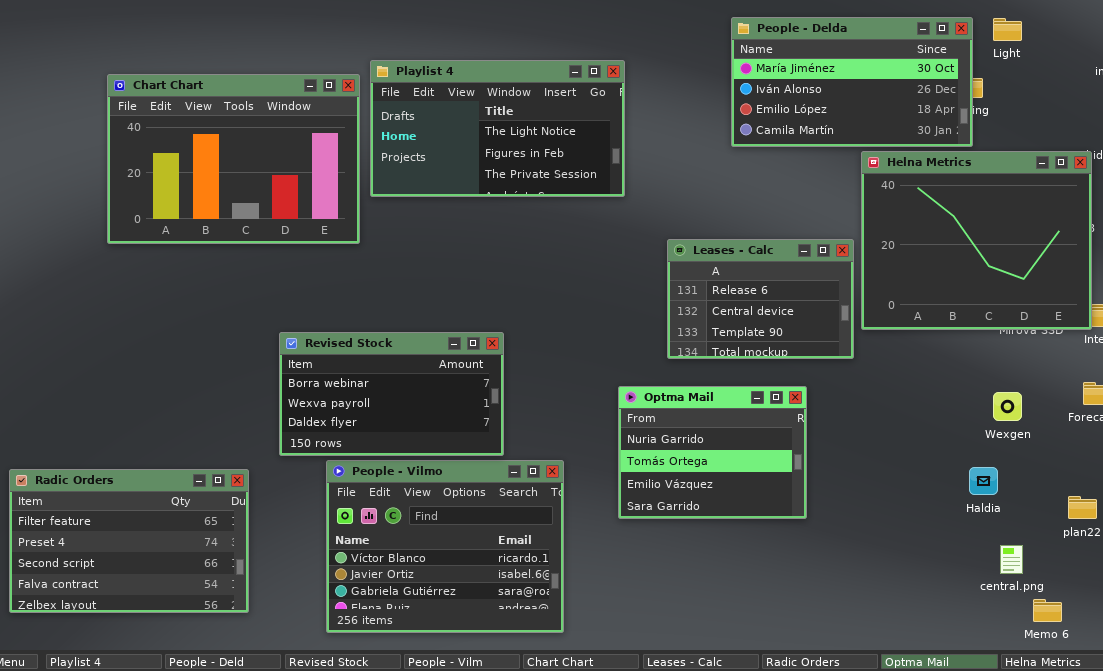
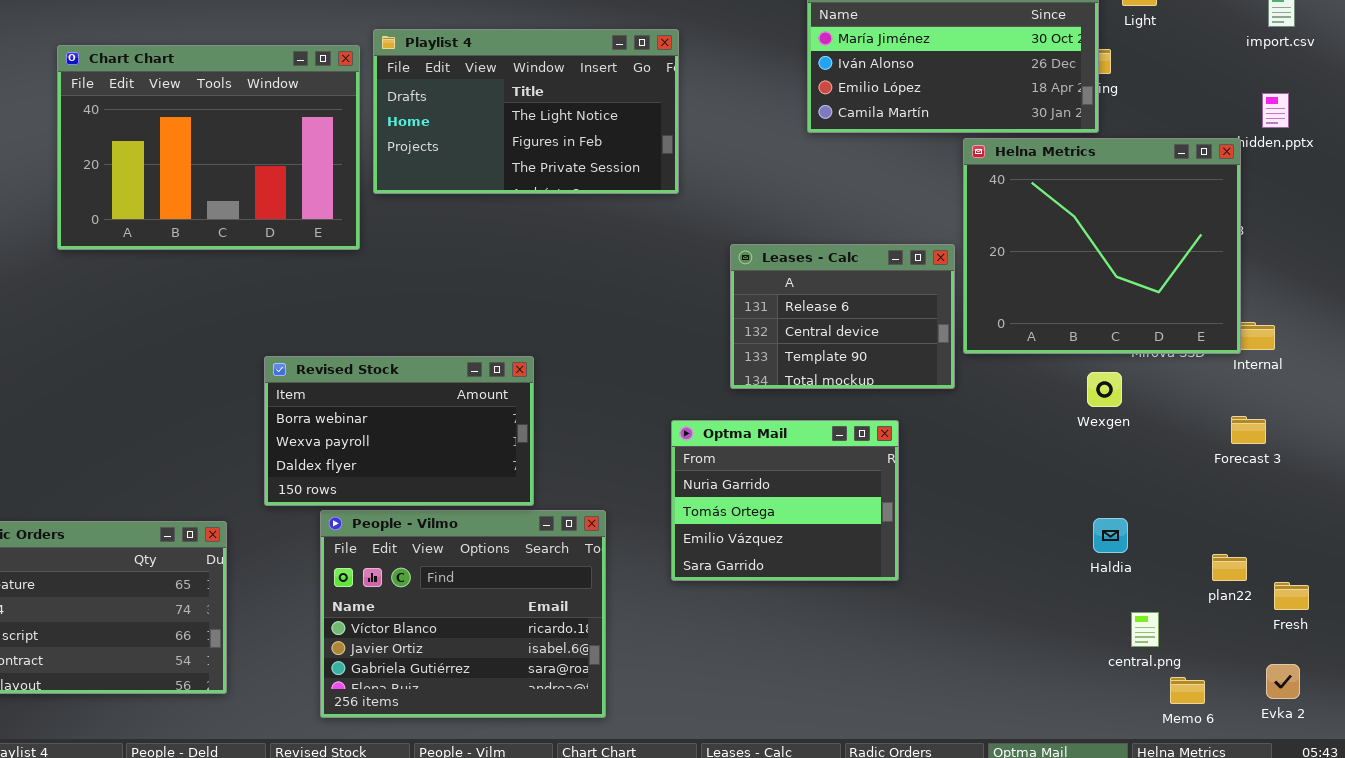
Wexgen: [993,392,1022,421] -> [1087,372,1122,407], moved

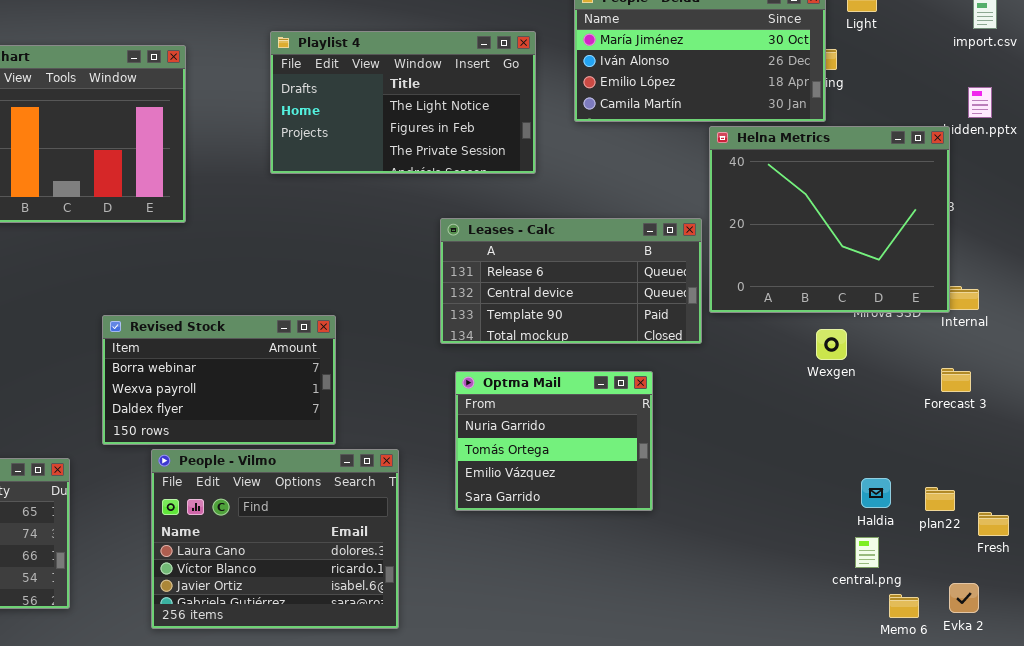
Playlist 4: [373,29,679,194] -> [270,31,536,174], moved
Leases - Calc: [730,244,955,389] -> [440,218,702,344], resized
People - Vilmo: [320,510,606,718] -> [151,449,399,629], scrolled up 1 row
Haldia: [1093,518,1128,553] -> [861,478,891,508], moved
Evka 2: [1266,664,1300,699] -> [949,583,979,613], moved

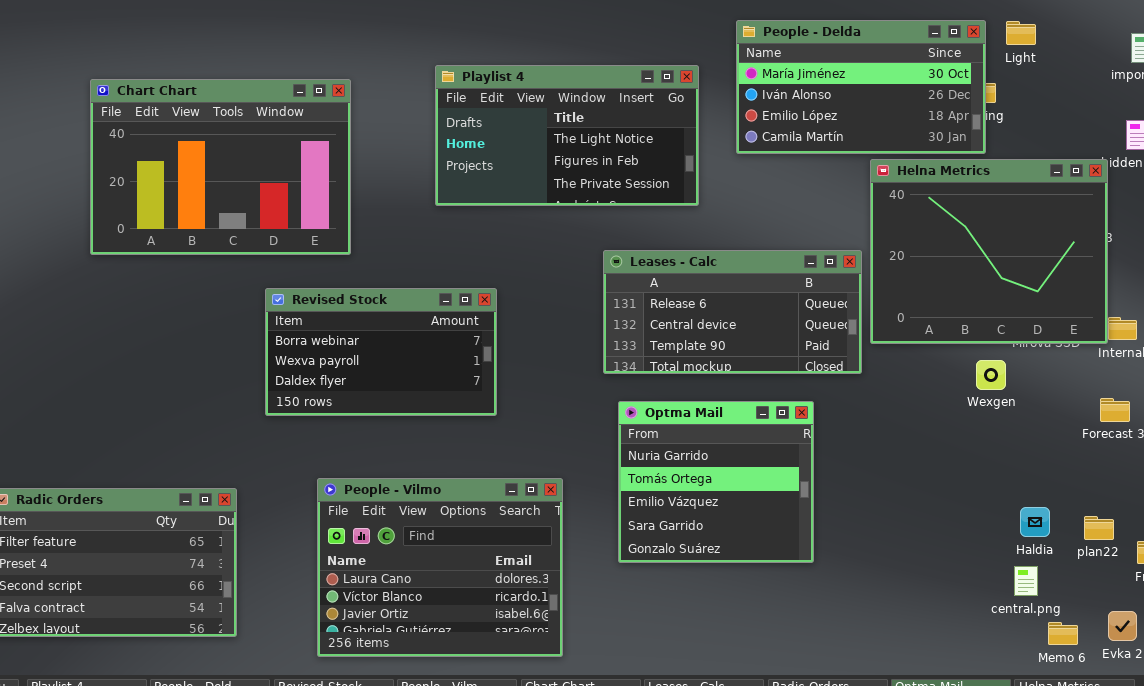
Revised Stock: [102,315,336,445] -> [265,288,497,416], moved
Optma Mail: [455,371,653,511] -> [618,401,814,563], resized

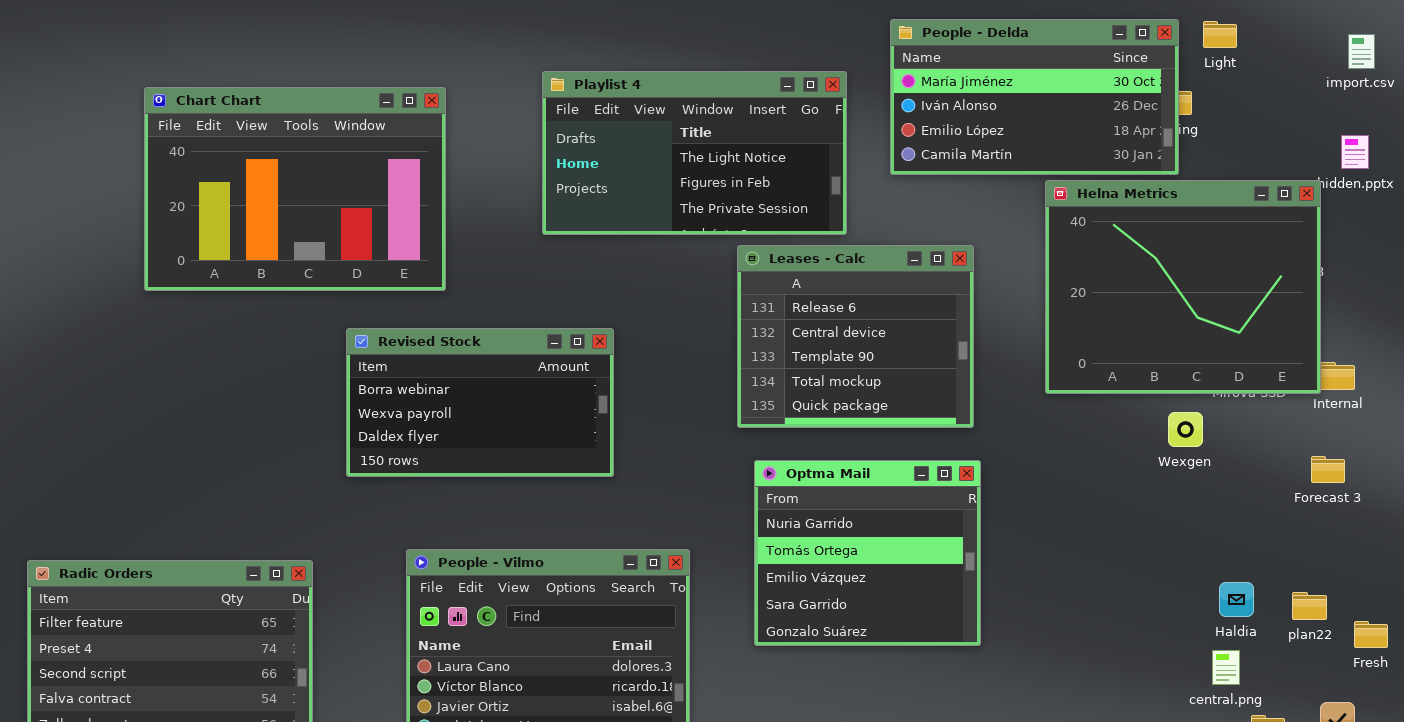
Leases - Calc: [603,250,862,374] -> [737,245,974,428], resized

